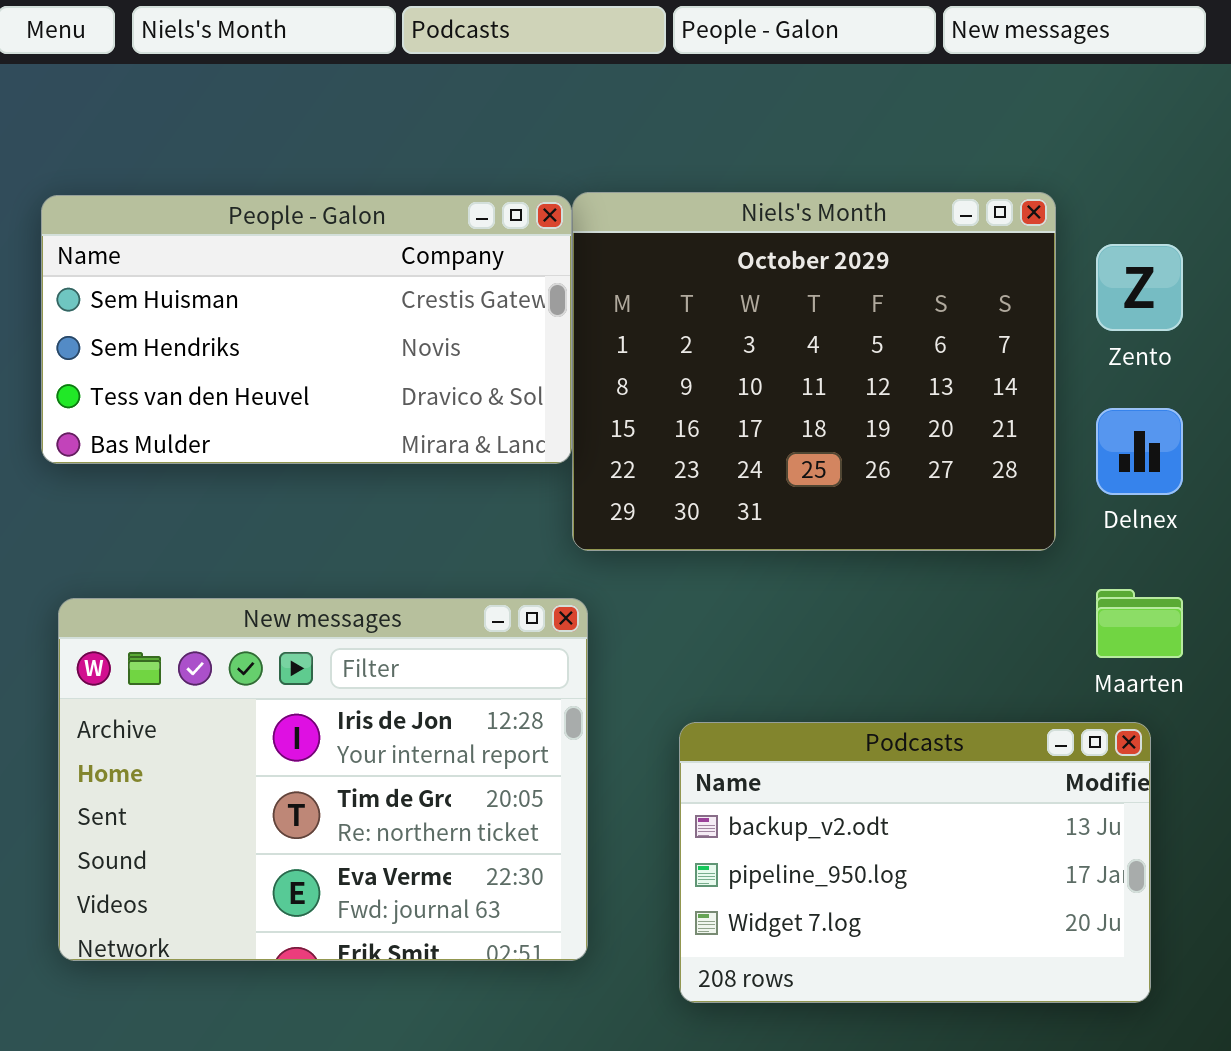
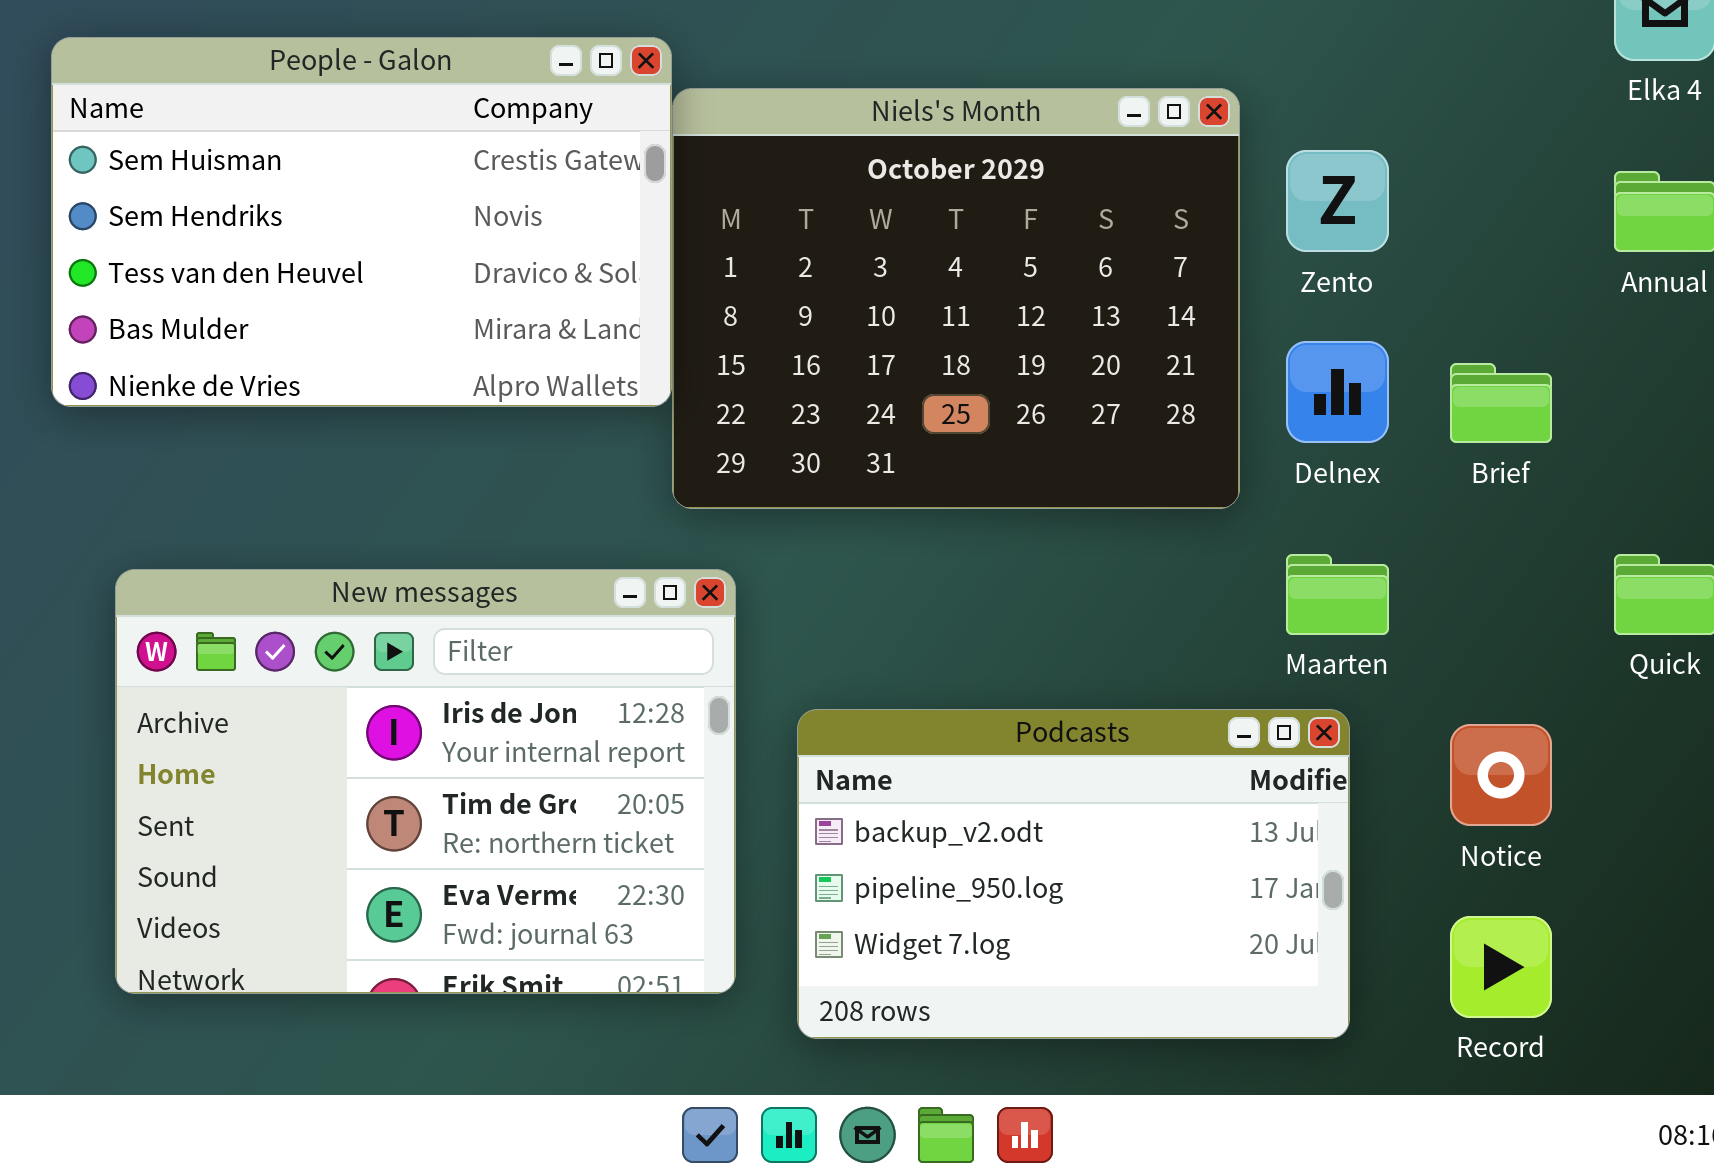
People - Galon: [41,195,572,464] -> [51,37,672,407], resized
New messages: [58,598,588,961] -> [115,569,736,994], moved

